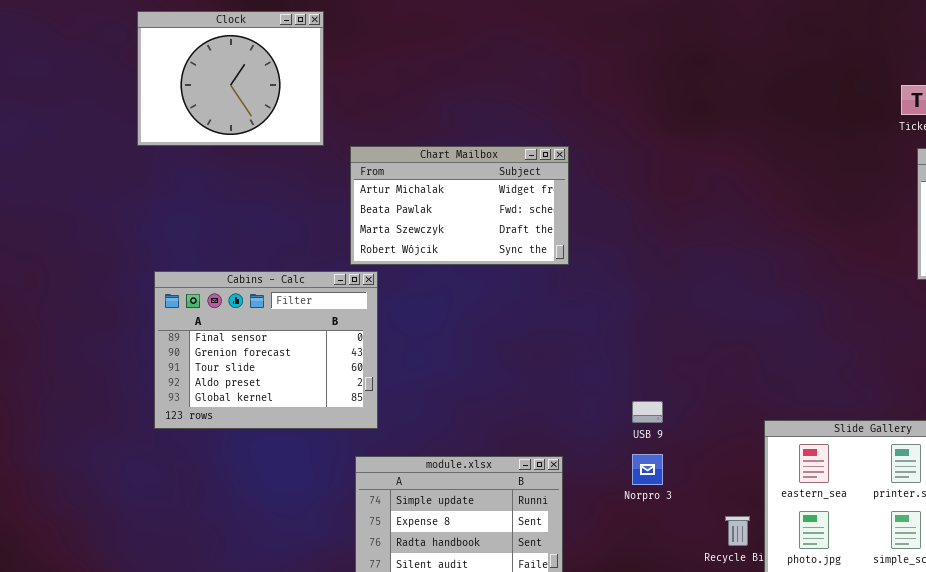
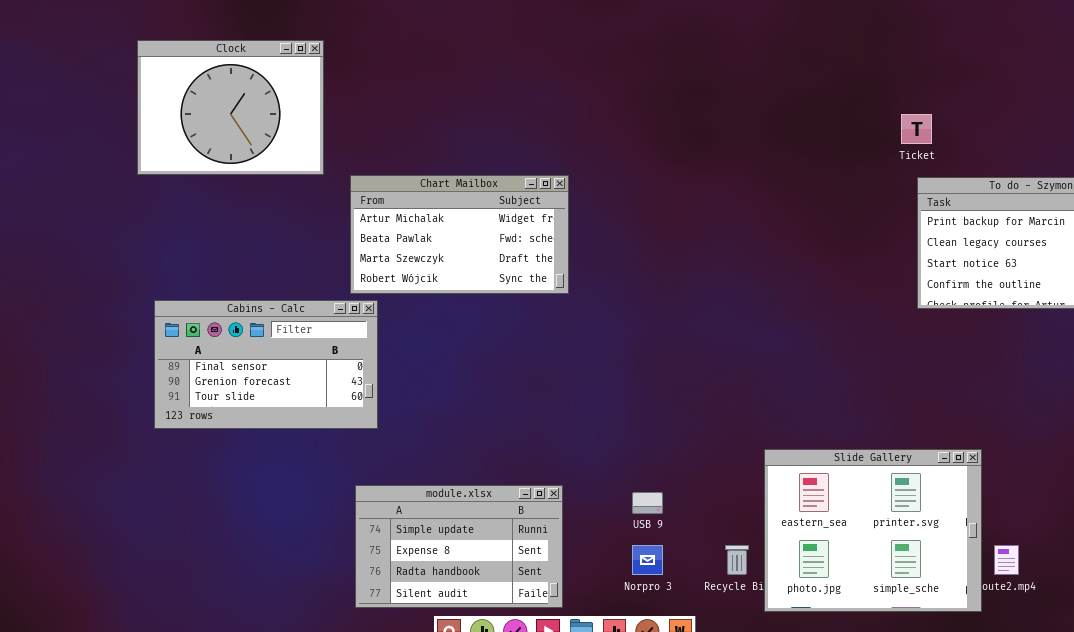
Cabins - Calc: [154,271,378,429] -> [154,300,378,429], resized
USB 9: [632,401,663,423] -> [632,492,663,514], moved
Norpro 3: [632,454,663,485] -> [632,545,663,575], moved

